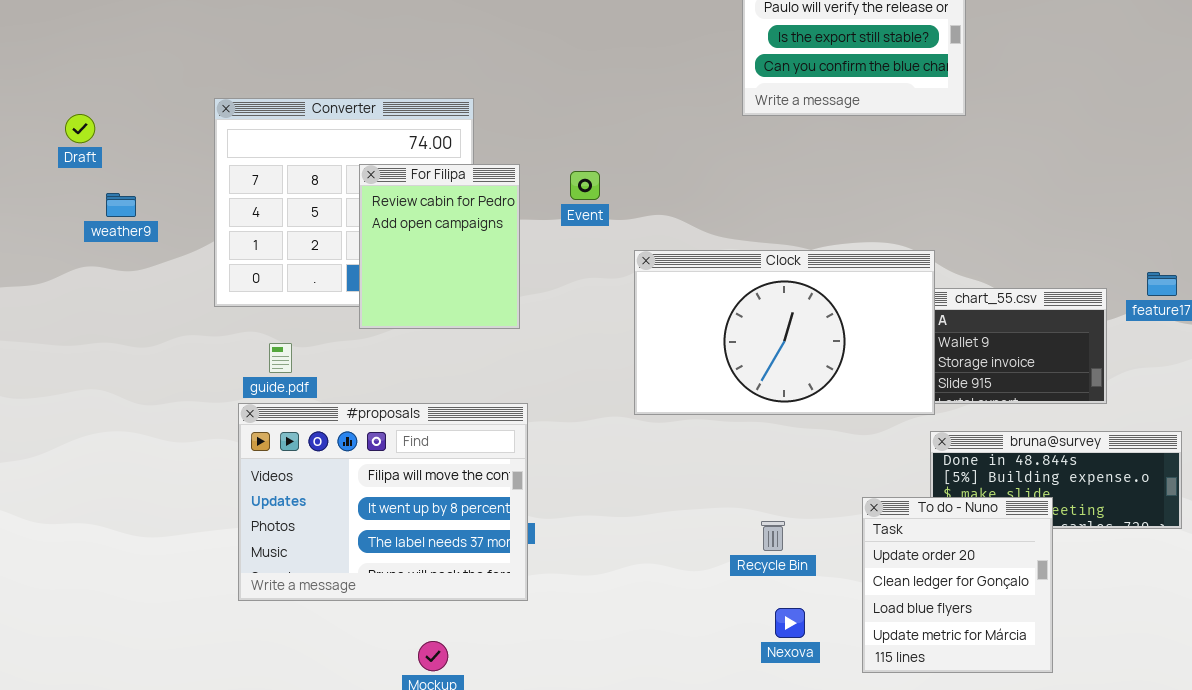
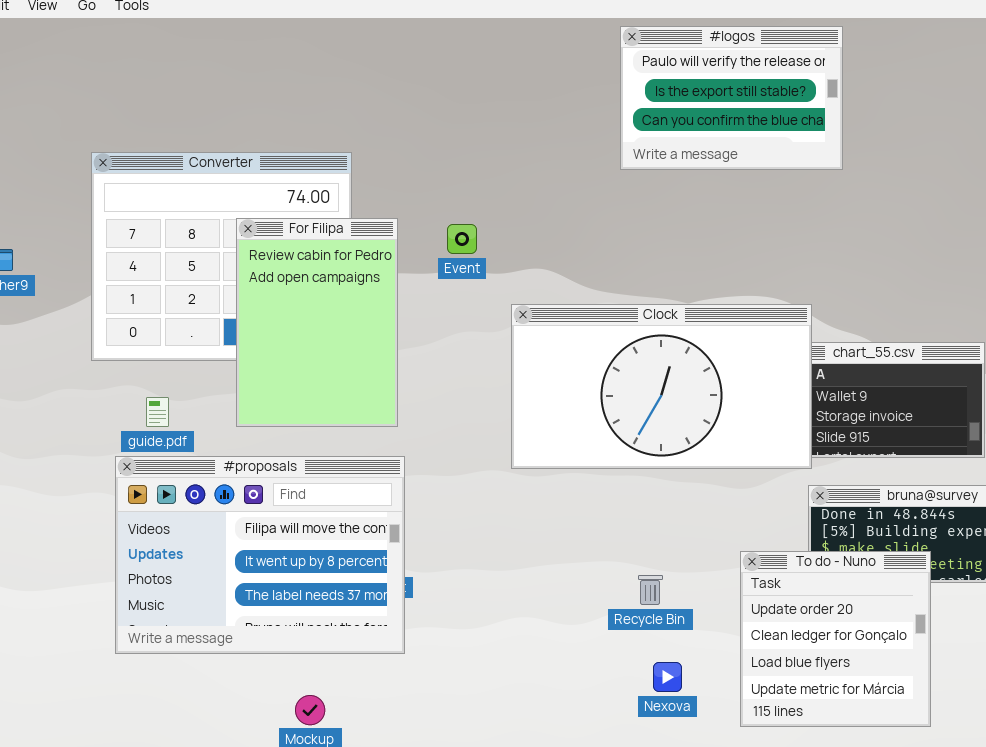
For Filipa: [359,164,520,329] -> [236,218,398,427], resized

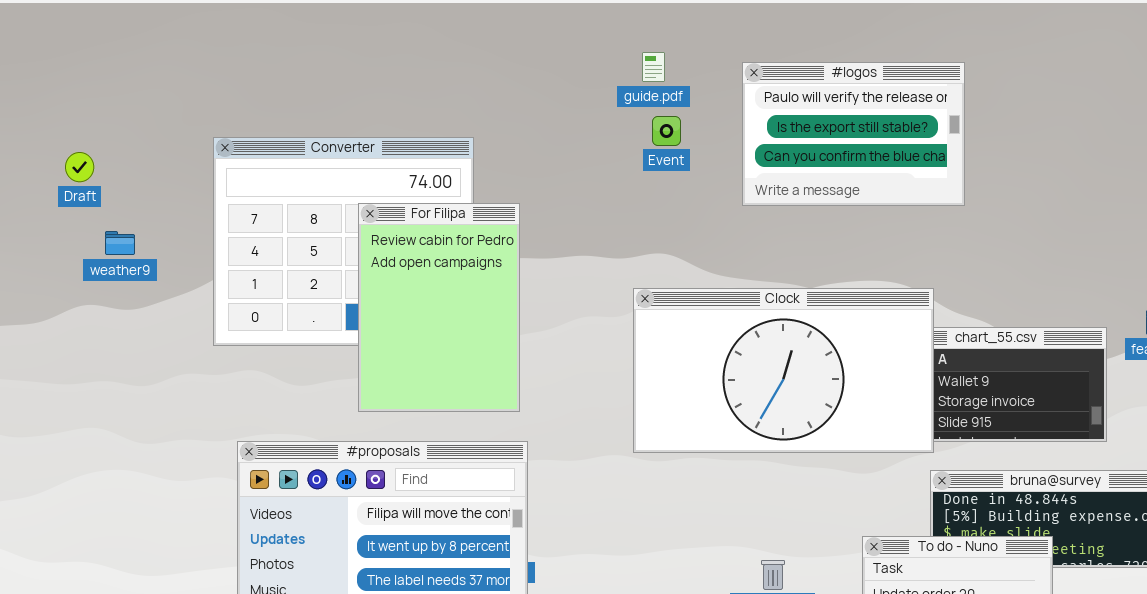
#logos: [620,26,843,170] -> [742,62,965,206], moved
Event: [447,224,477,254] -> [652,116,681,146], moved
guide.pdf: [146,397,169,427] -> [642,52,665,82], moved

